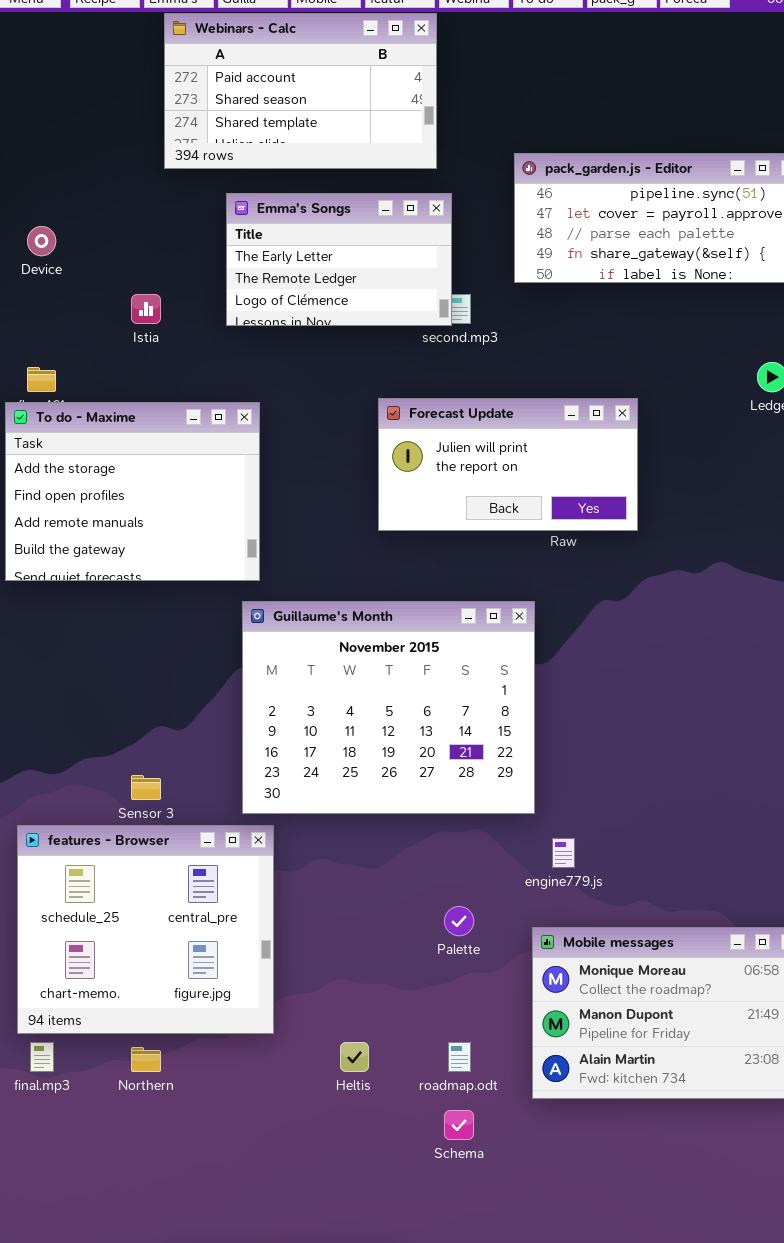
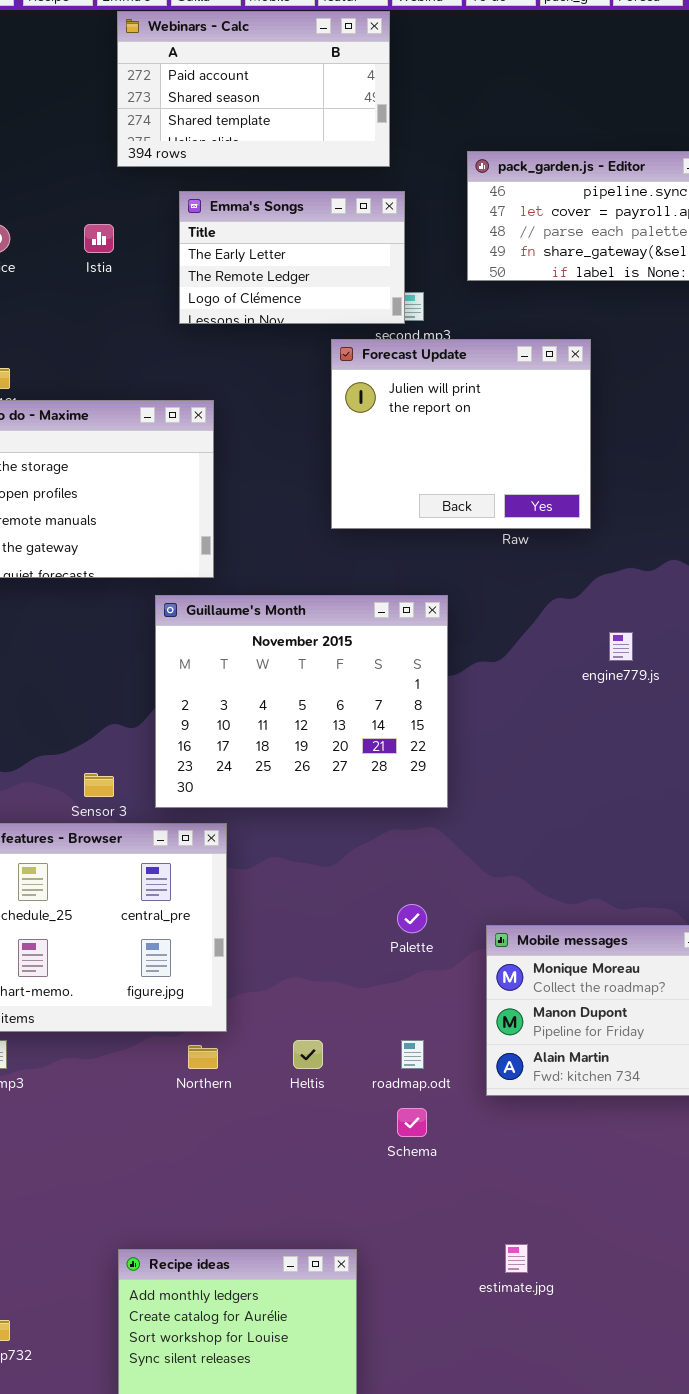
Istia: [131,294,161,324] -> [84,224,114,253], moved
Forecast Update: [378,398,638,531] -> [331,339,591,529], resized
Guillaume's Month: [242,601,535,814] -> [155,595,448,808], moved
engine779.js: [552,838,575,868] -> [609,632,633,661], moved
Northern: [131,1047,161,1072] -> [188,1045,218,1069], moved

